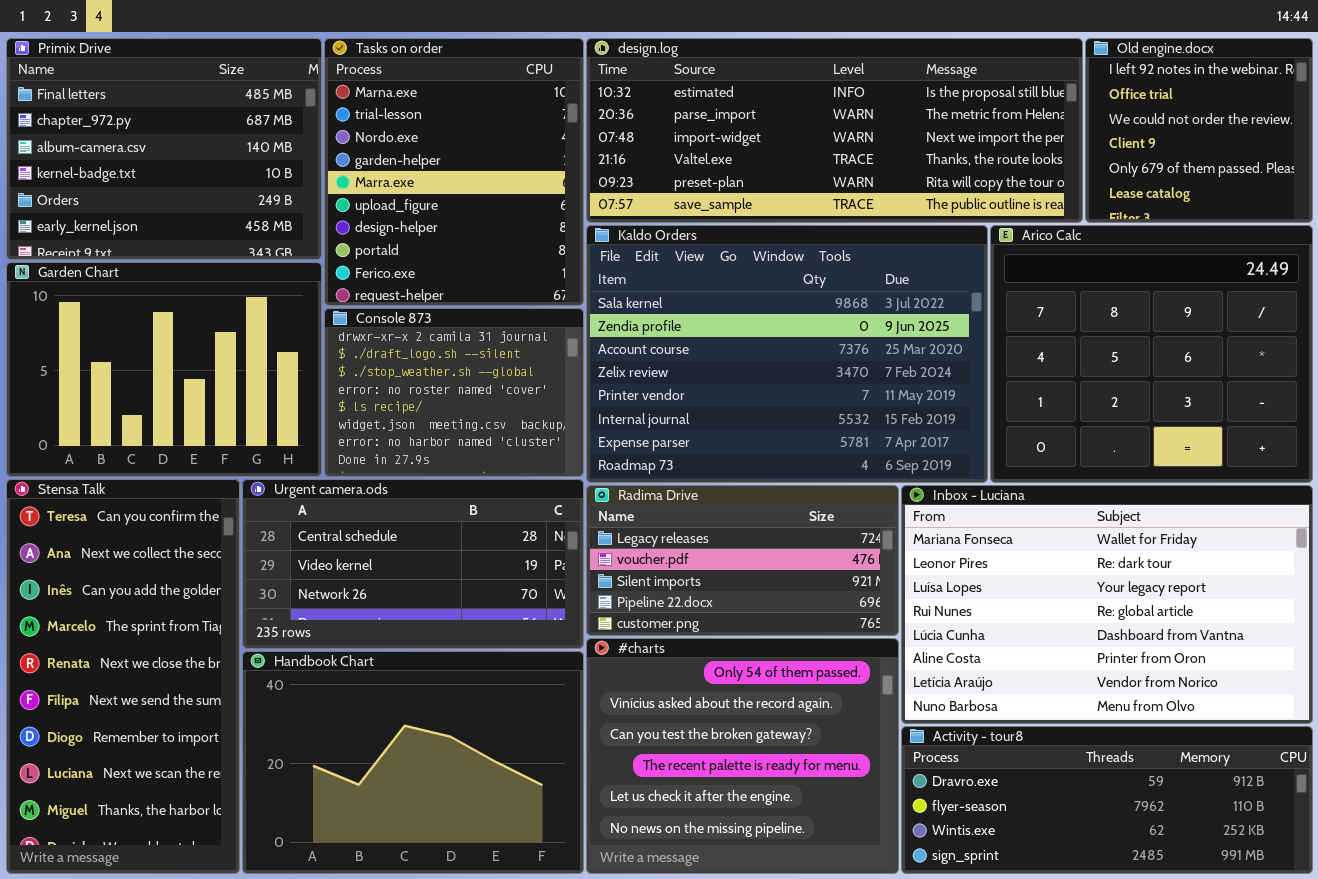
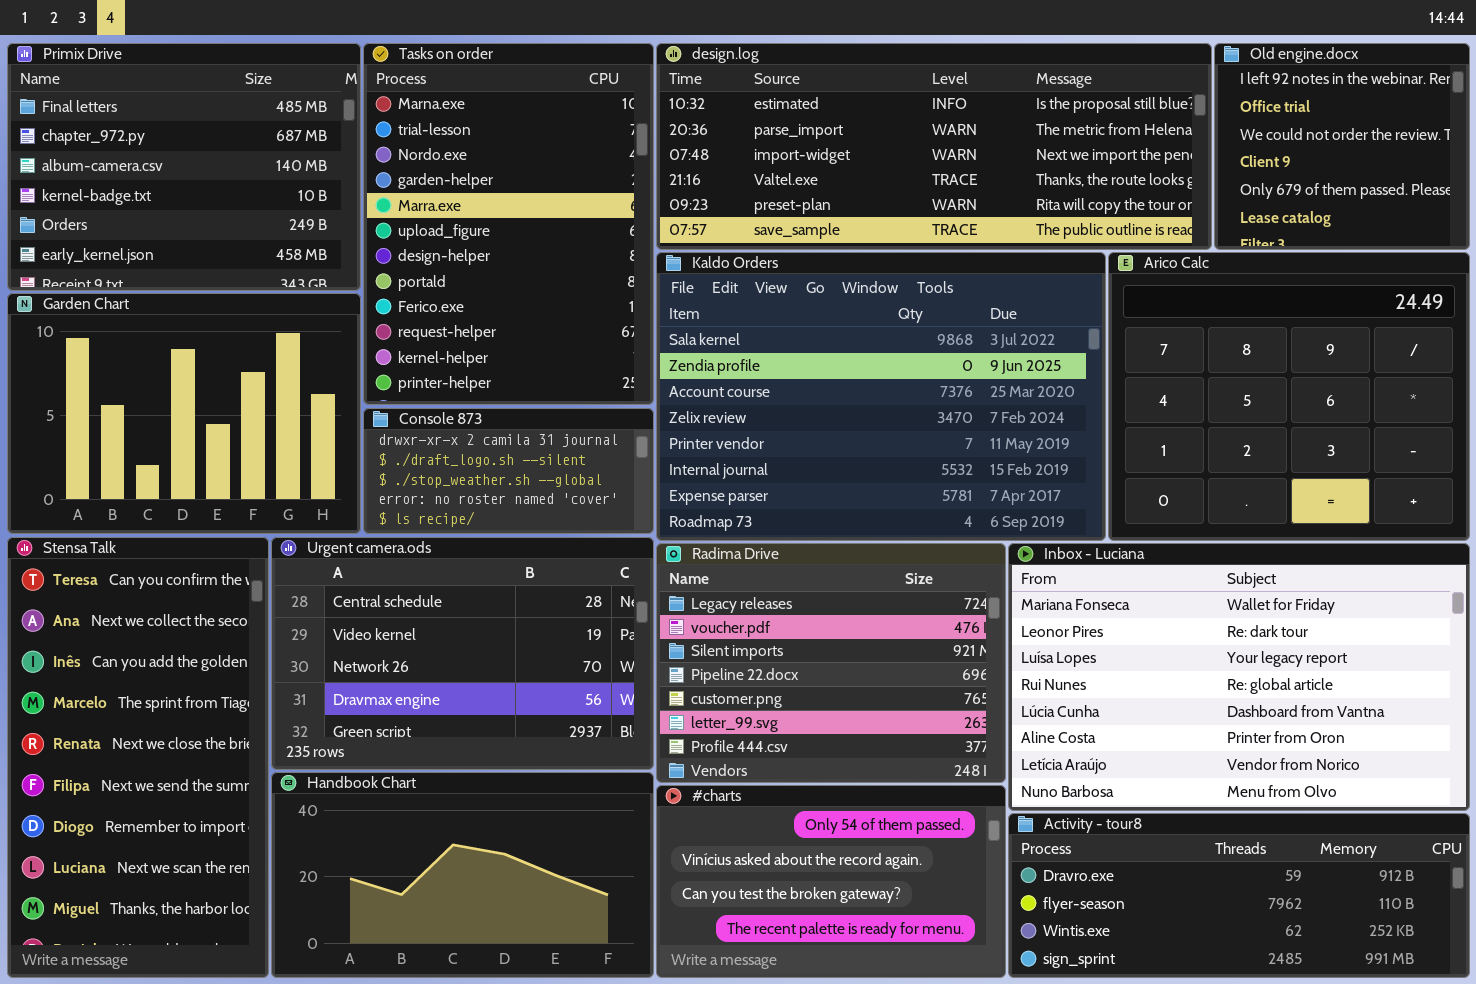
Tasks on order: [324,38,584,306] -> [363,43,654,405], resized
Console 873: [324,308,584,477] -> [363,408,654,534], resized
Urgent camera.ods: [242,479,584,649] -> [271,537,654,770], resized
Radima Drive: [586,485,899,636] -> [656,543,1006,783], resized
#charts: [586,638,899,874] -> [656,785,1006,978], resized
Handbook Chart: [242,651,584,874] -> [271,772,654,978], resized

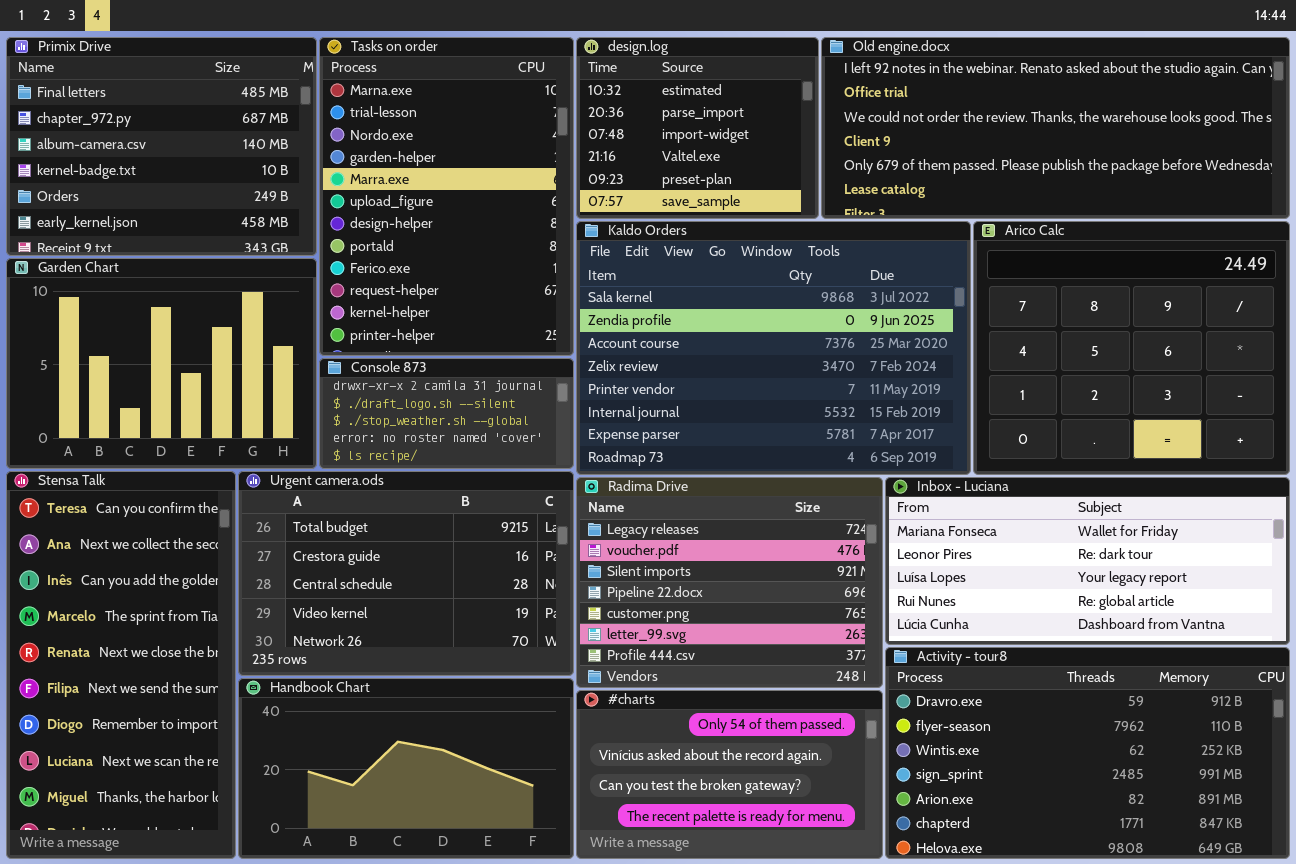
design.log: [656,43,1212,250] -> [576,37,819,219], resized
Old engine.docx: [1214,43,1470,250] -> [821,37,1290,219], resized
Urgent camera.ods: [271,537,654,770] -> [238,471,574,676], scrolled up 2 rows
Inbox - Luciana: [1008,543,1470,811] -> [885,477,1290,645], resized
Activity - tour8: [1008,813,1470,978] -> [885,647,1290,859], resized

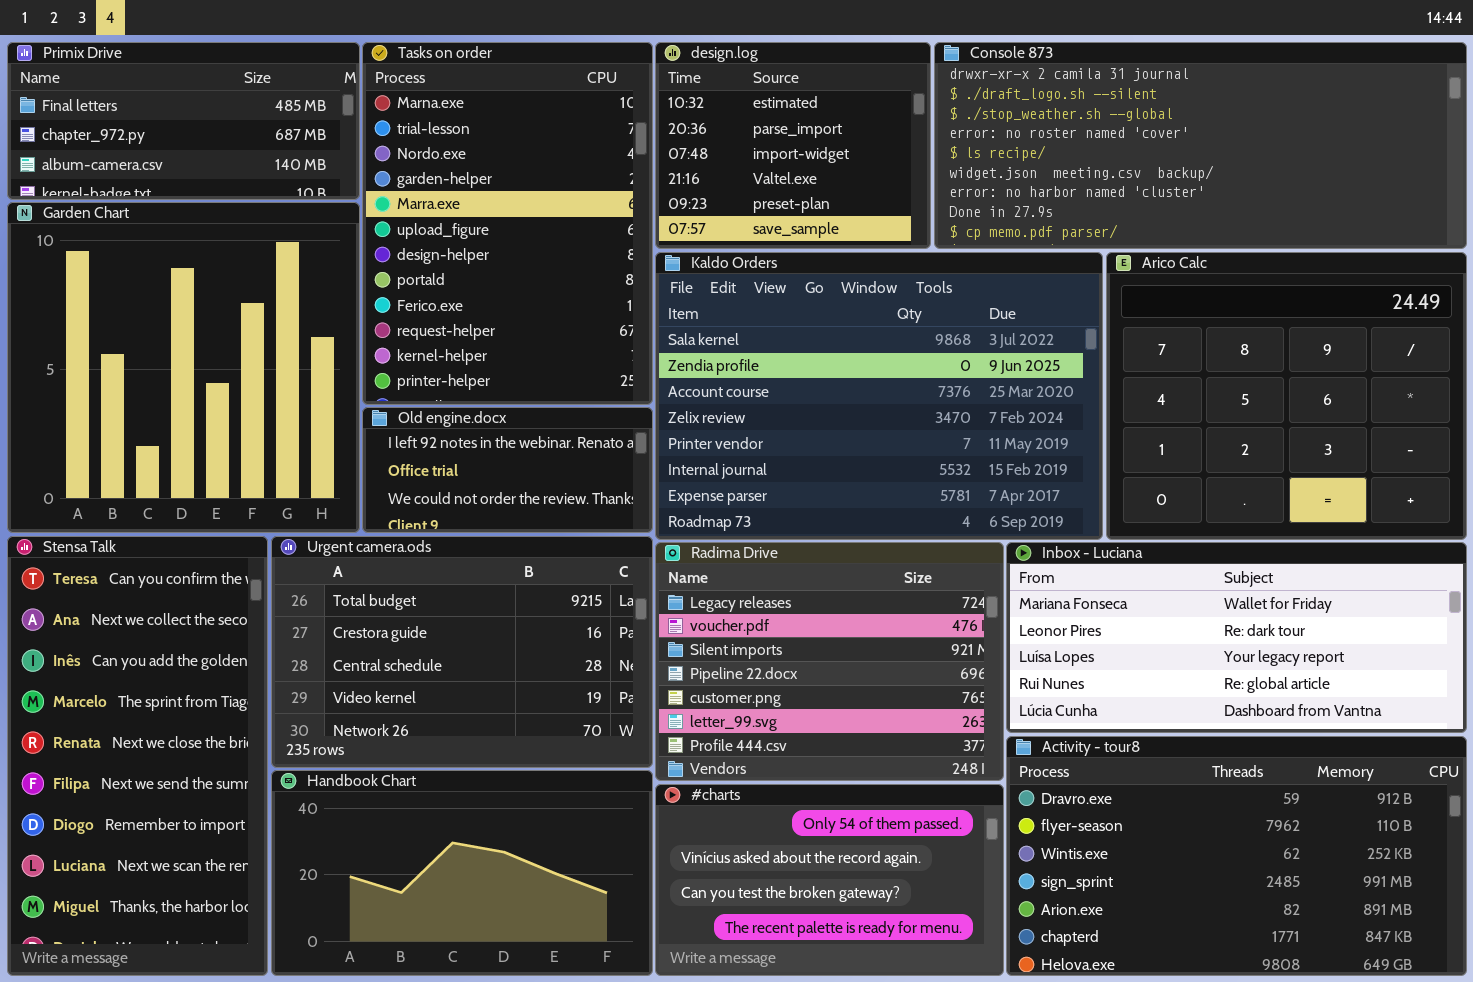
Primix Drive: [6,37,317,256] -> [7,42,360,200], resized
Old engine.docx: [821,37,1290,219] -> [362,407,653,533], moved, resized
Garden Chart: [6,258,317,469] -> [7,202,360,533], resized
Console 873: [319,358,574,469] -> [934,42,1467,249], moved, resized

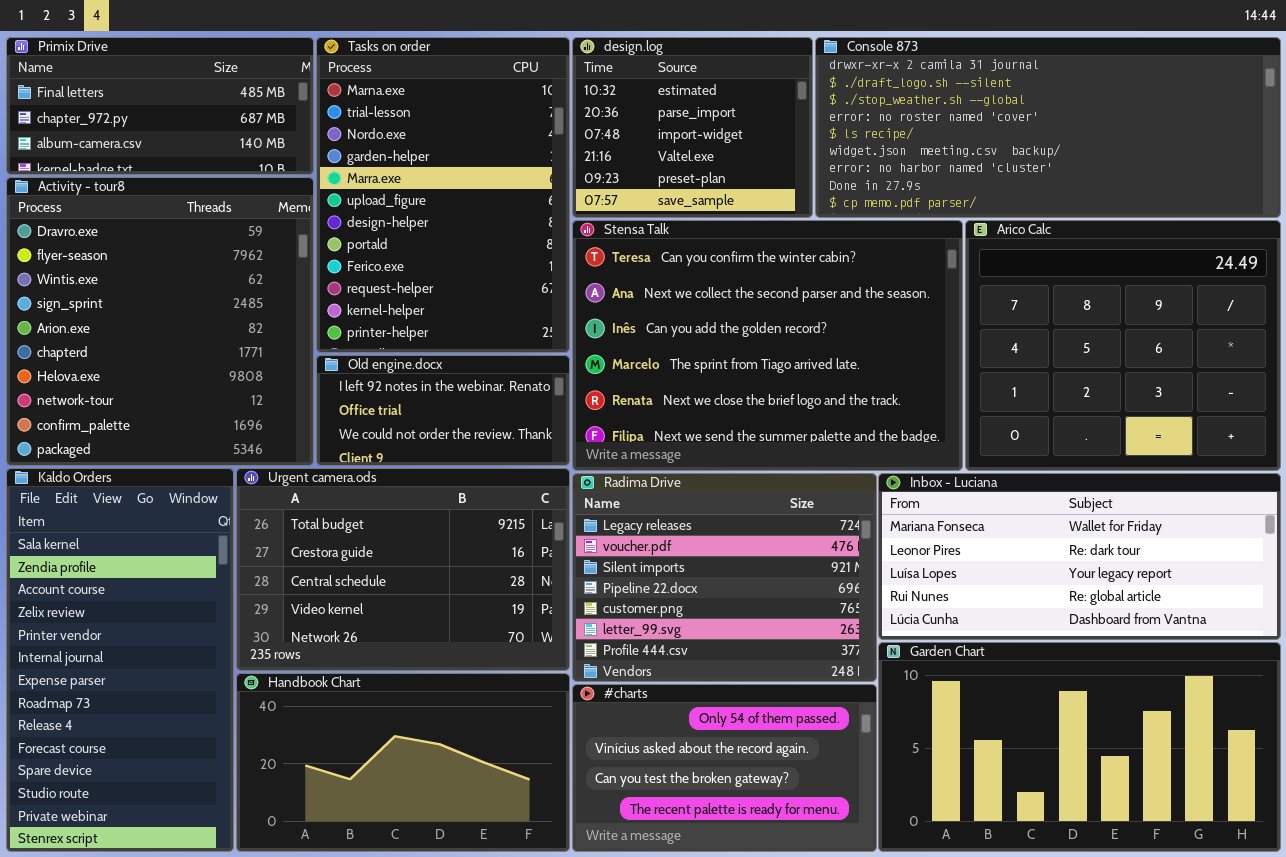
Garden Chart: [7,202,360,533] -> [878,642,1281,852], moved, resized
Kaldo Orders: [655,252,1103,540] -> [6,468,234,852], moved, resized
Stensa Talk: [7,536,268,976] -> [572,220,963,471], moved, resized
Activity - tour8: [1006,736,1467,976] -> [6,177,314,466], moved, resized

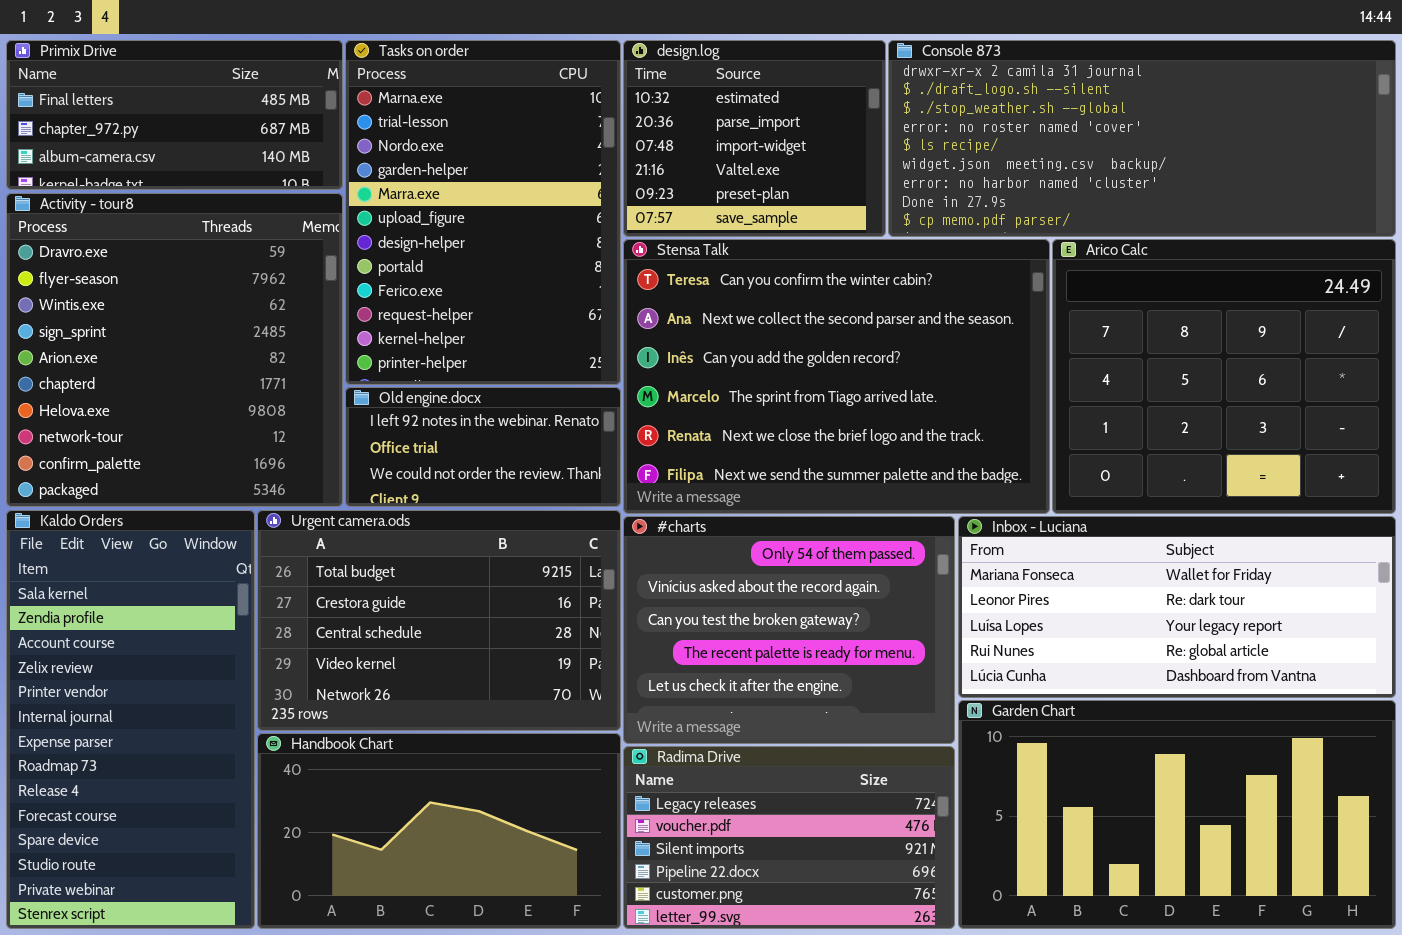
Radima Drive: [572,473,877,682] -> [623,746,955,929], moved, resized
#charts: [572,684,877,852] -> [623,516,955,744], moved, resized

